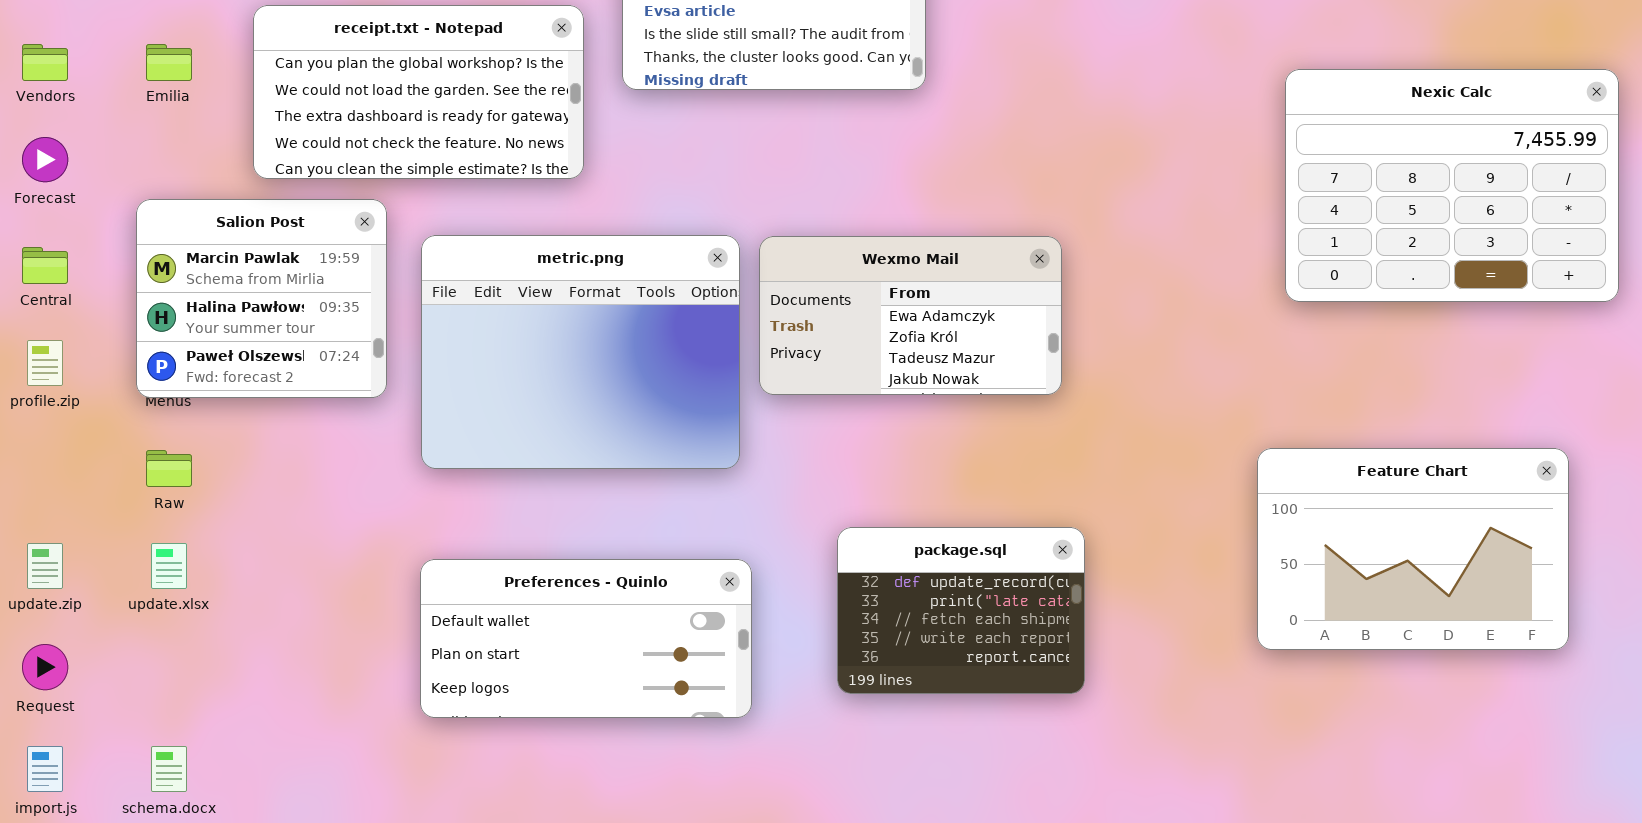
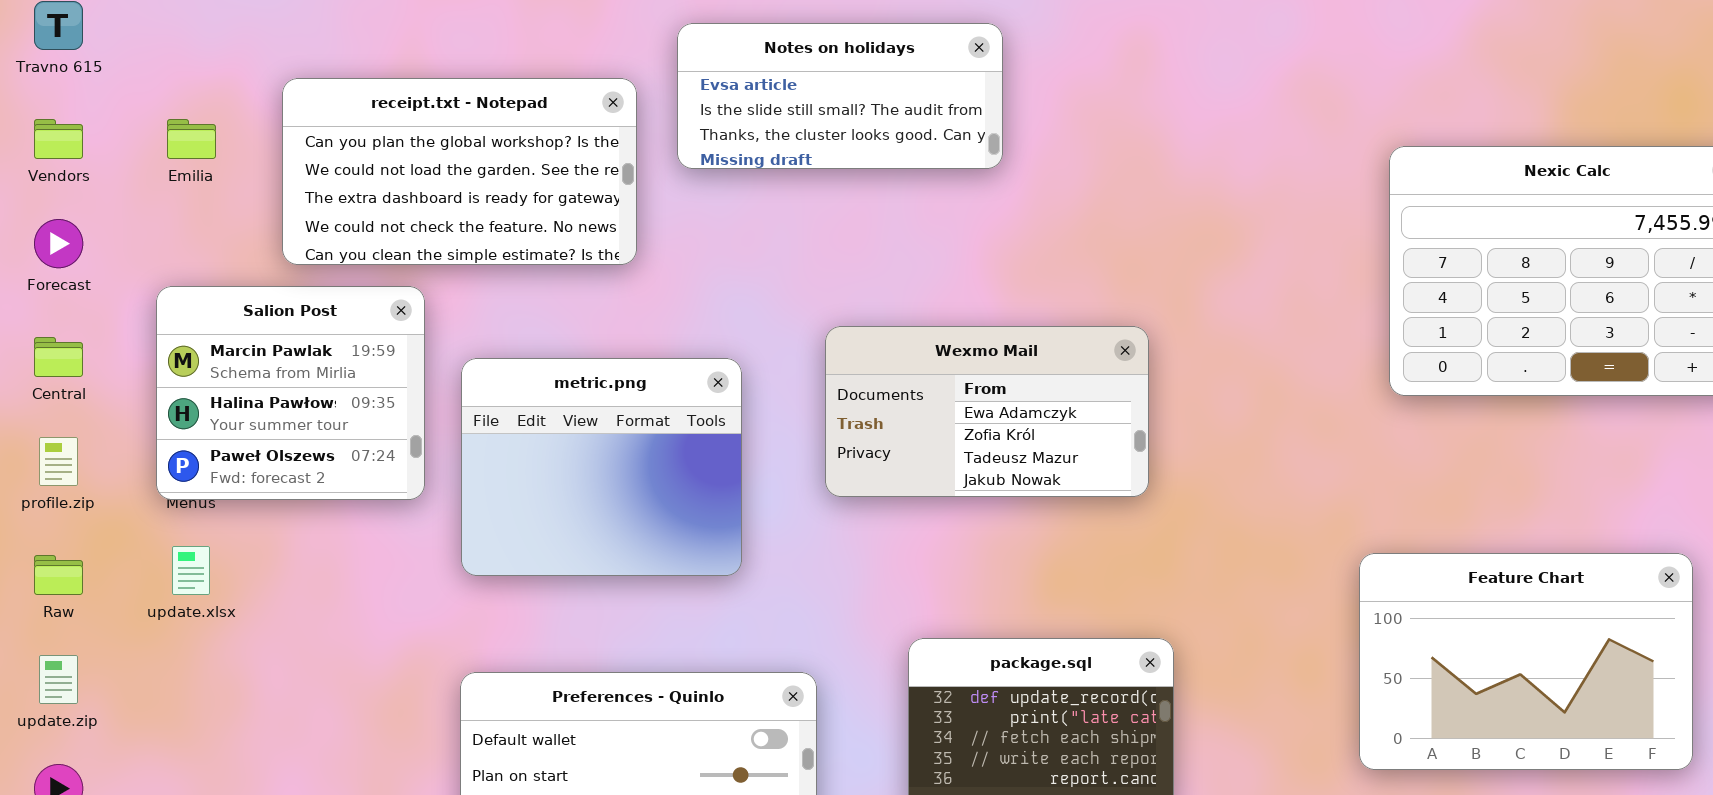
metric.png: [421,235,740,469] -> [461,358,742,576], resized
Raw: [146,450,192,487] -> [34,555,83,595], moved
update.xlsx: [151,543,187,589] -> [172,546,210,595], moved

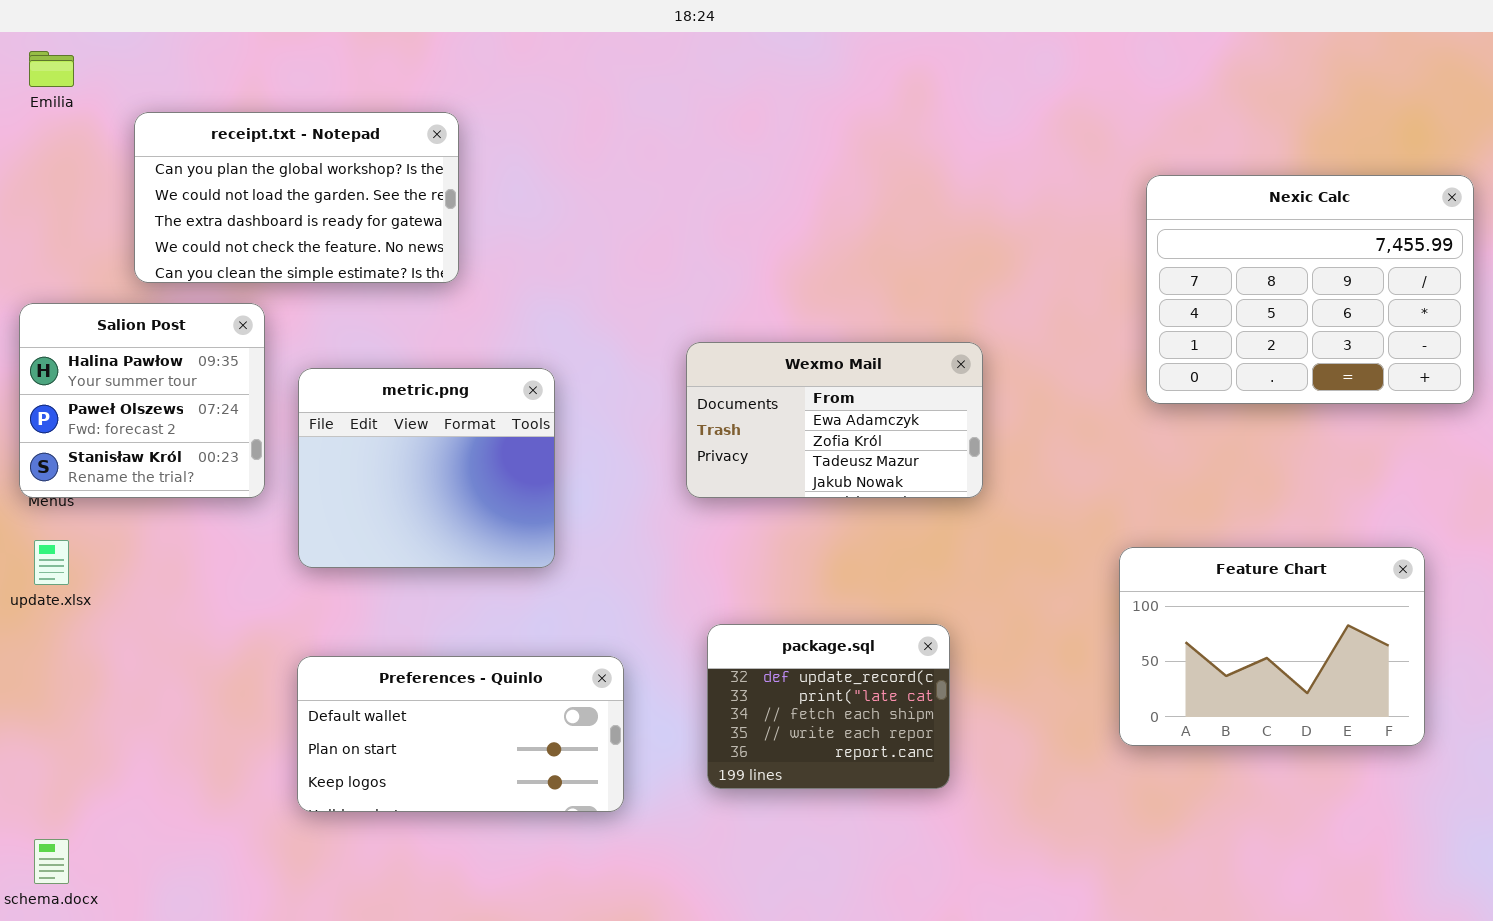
Notes on holidays: [677,23,1003,169] -> none, closed
Emilia: [167,119,216,159] -> [29,51,74,87], moved
Salion Post: [156,286,425,500] -> [19,303,265,498], scrolled down 1 row
Wexmo Mail: [825,326,1149,497] -> [686,342,983,498], moved

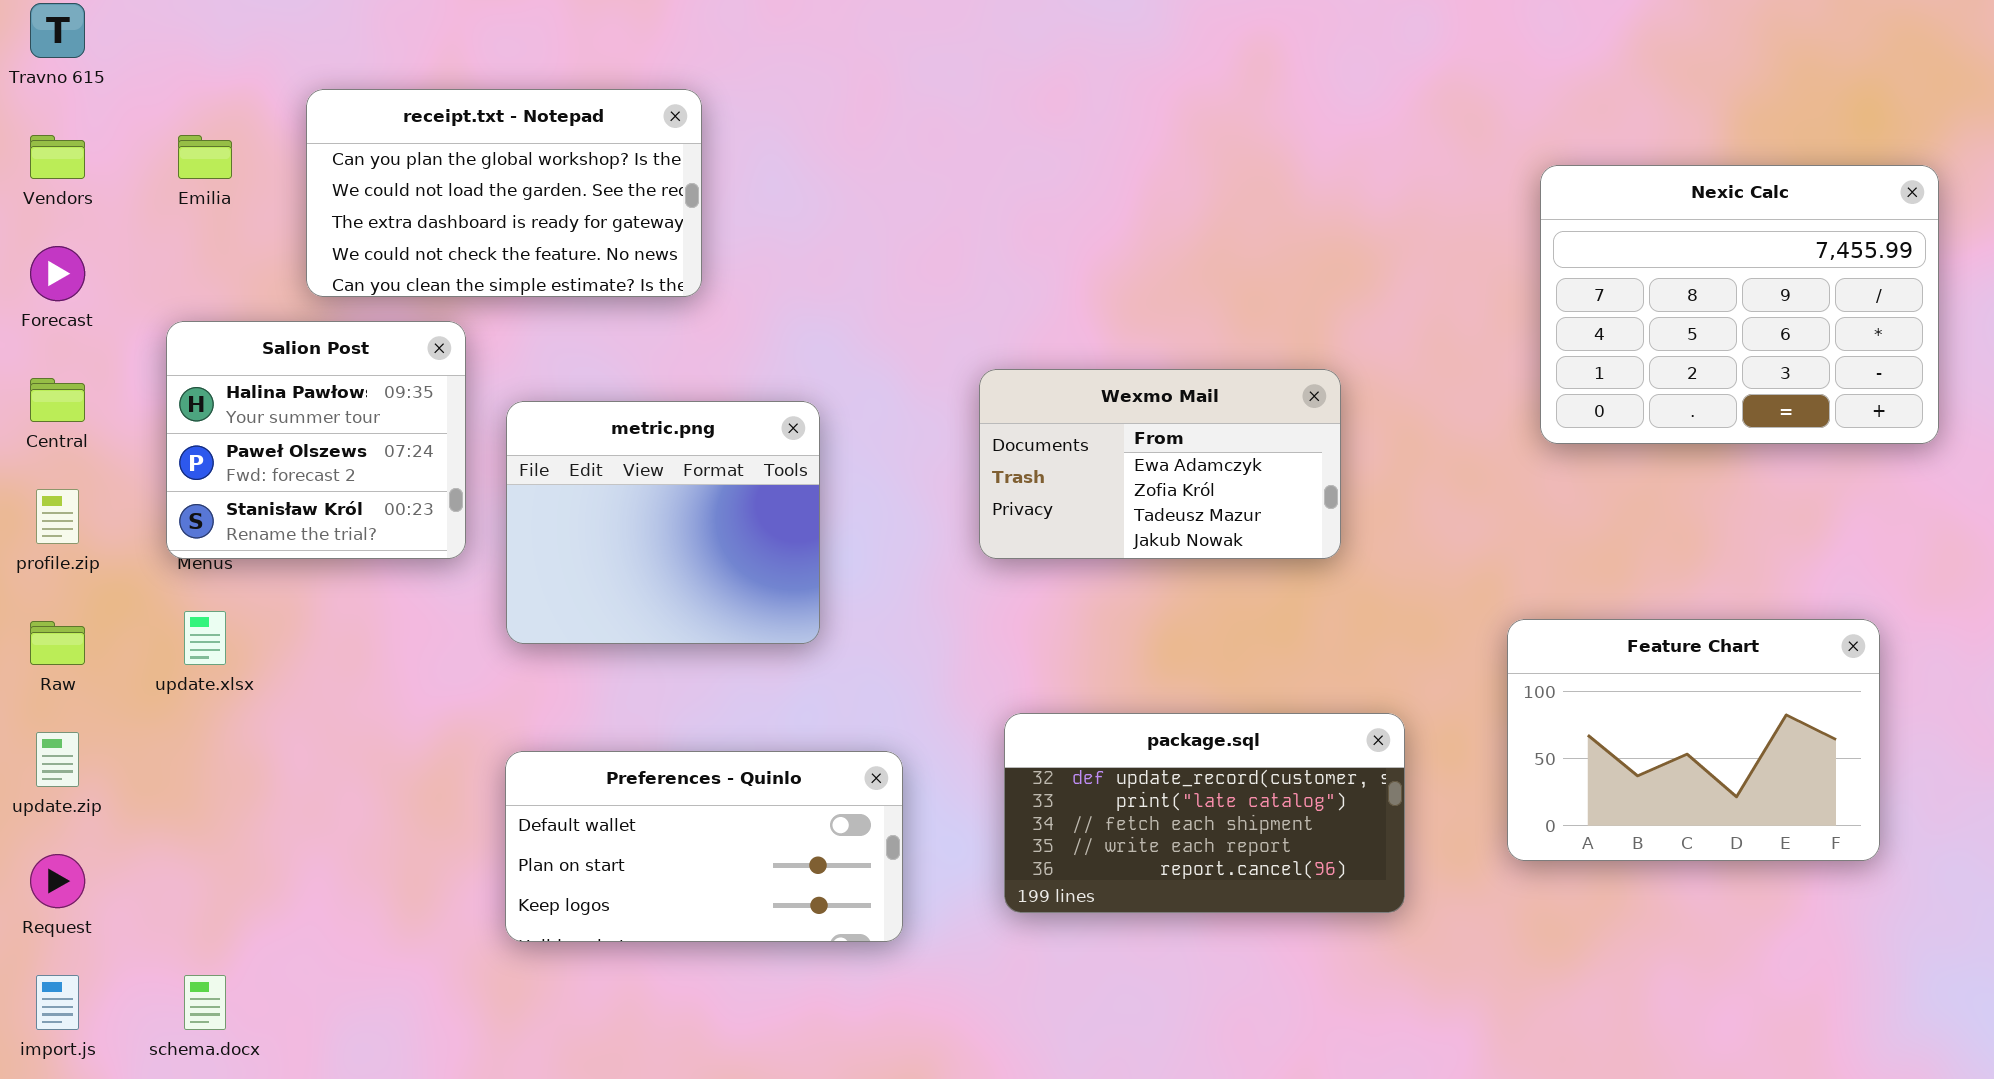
Emilia: [29,51,74,87] -> [178,135,232,179], moved
package.sql: [707,624,950,789] -> [1004,713,1405,913], resized

